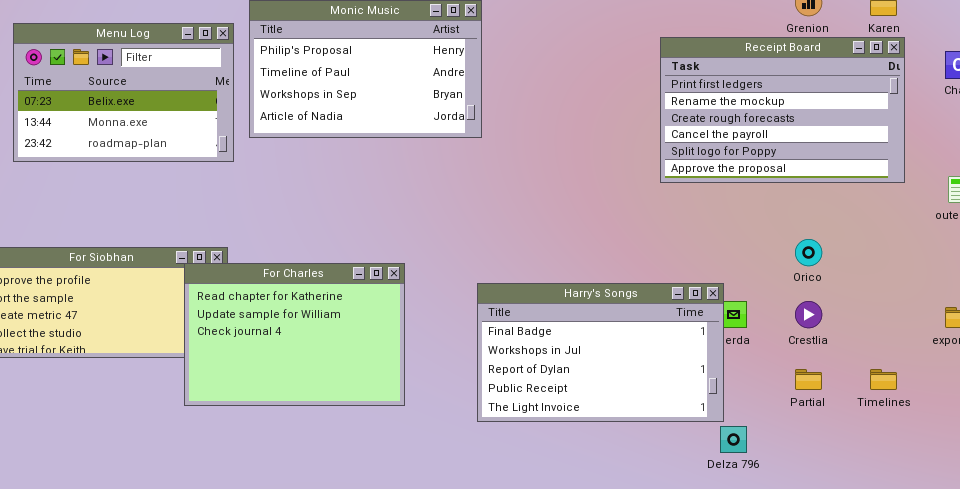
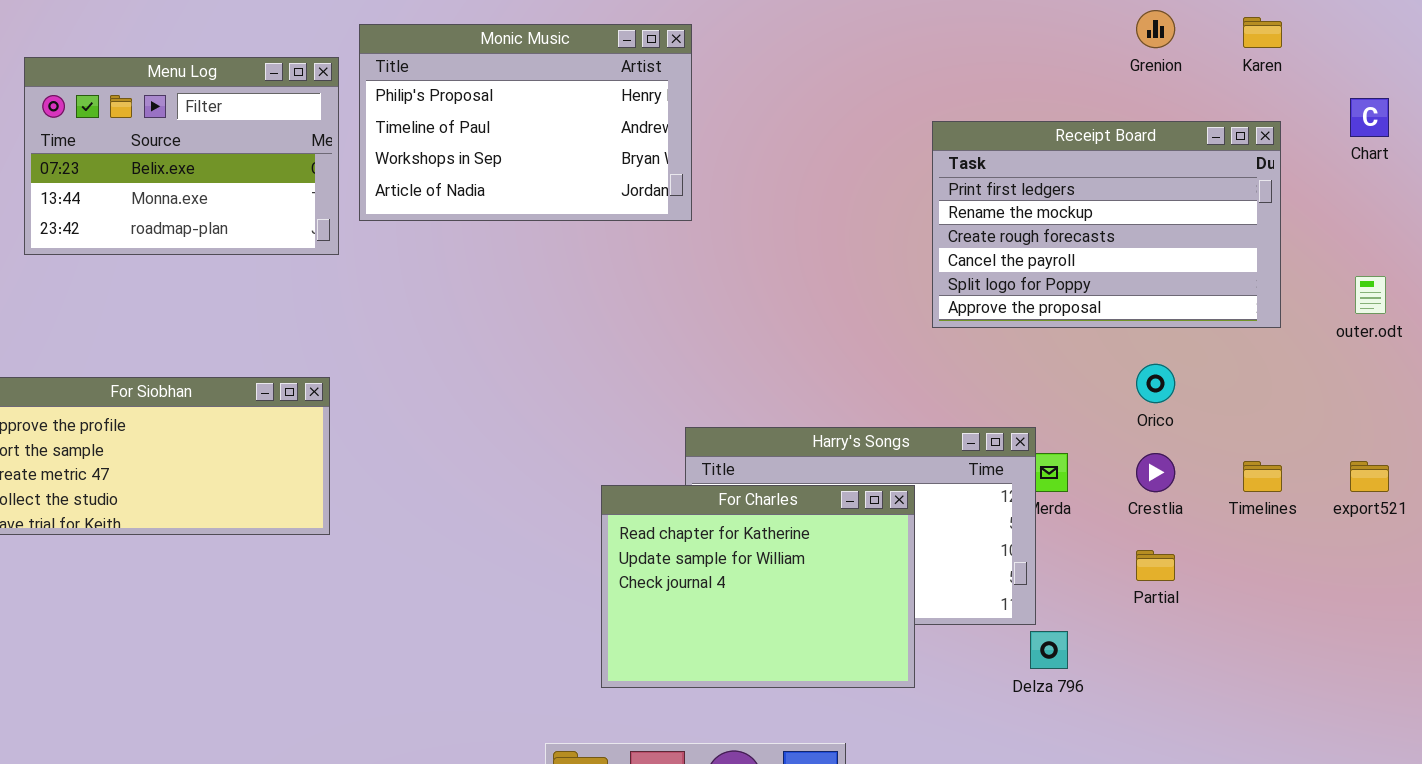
Receipt Board: [660,37,905,183] -> [932,121,1281,328], moved
For Charles: [184,263,405,406] -> [601,485,915,688], moved
Timelines: [870,369,897,390] -> [1243,461,1282,492], moved

